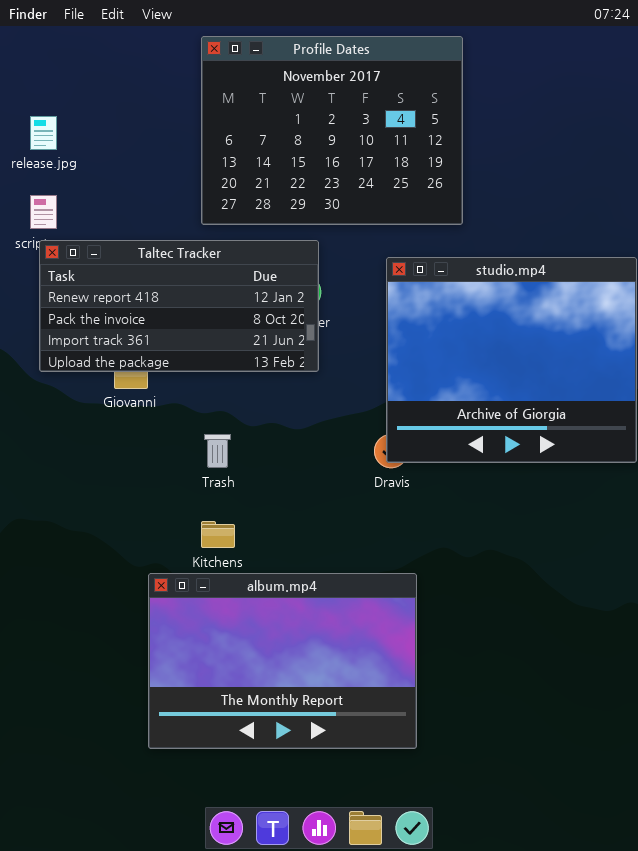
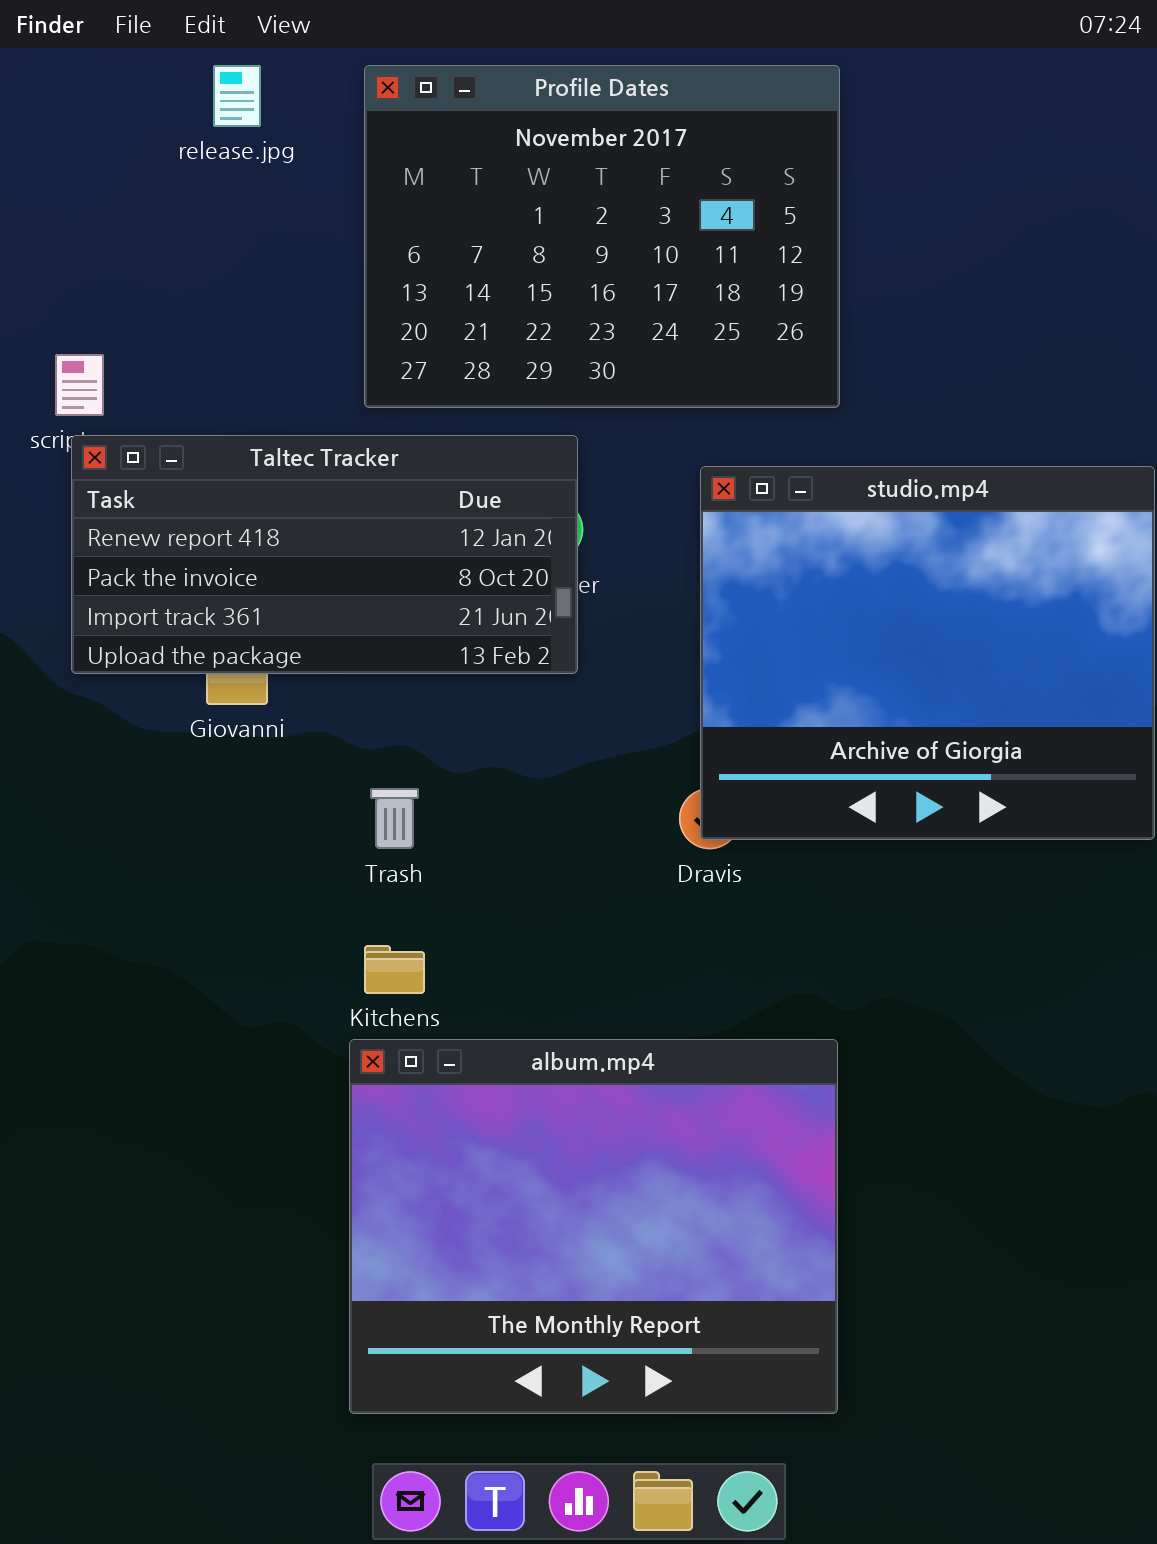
release.jpg: [30,116,57,150] -> [213,65,261,127], moved
album.mp4: [148,573,417,749] -> [349,1039,838,1414], moved, resized

